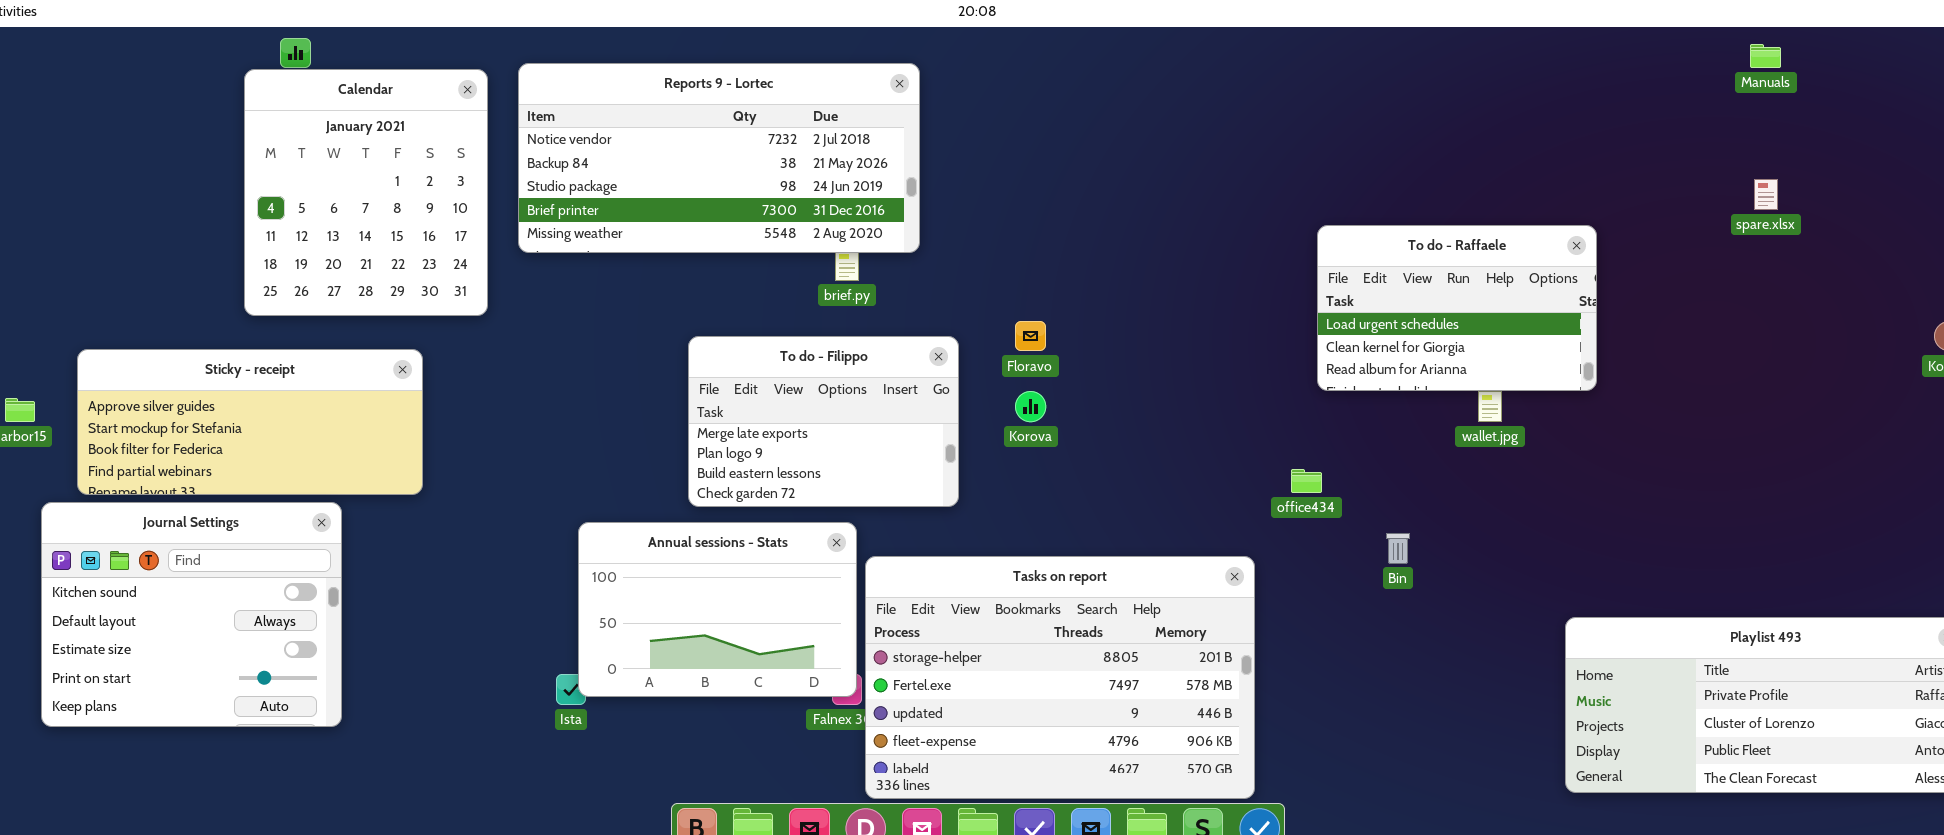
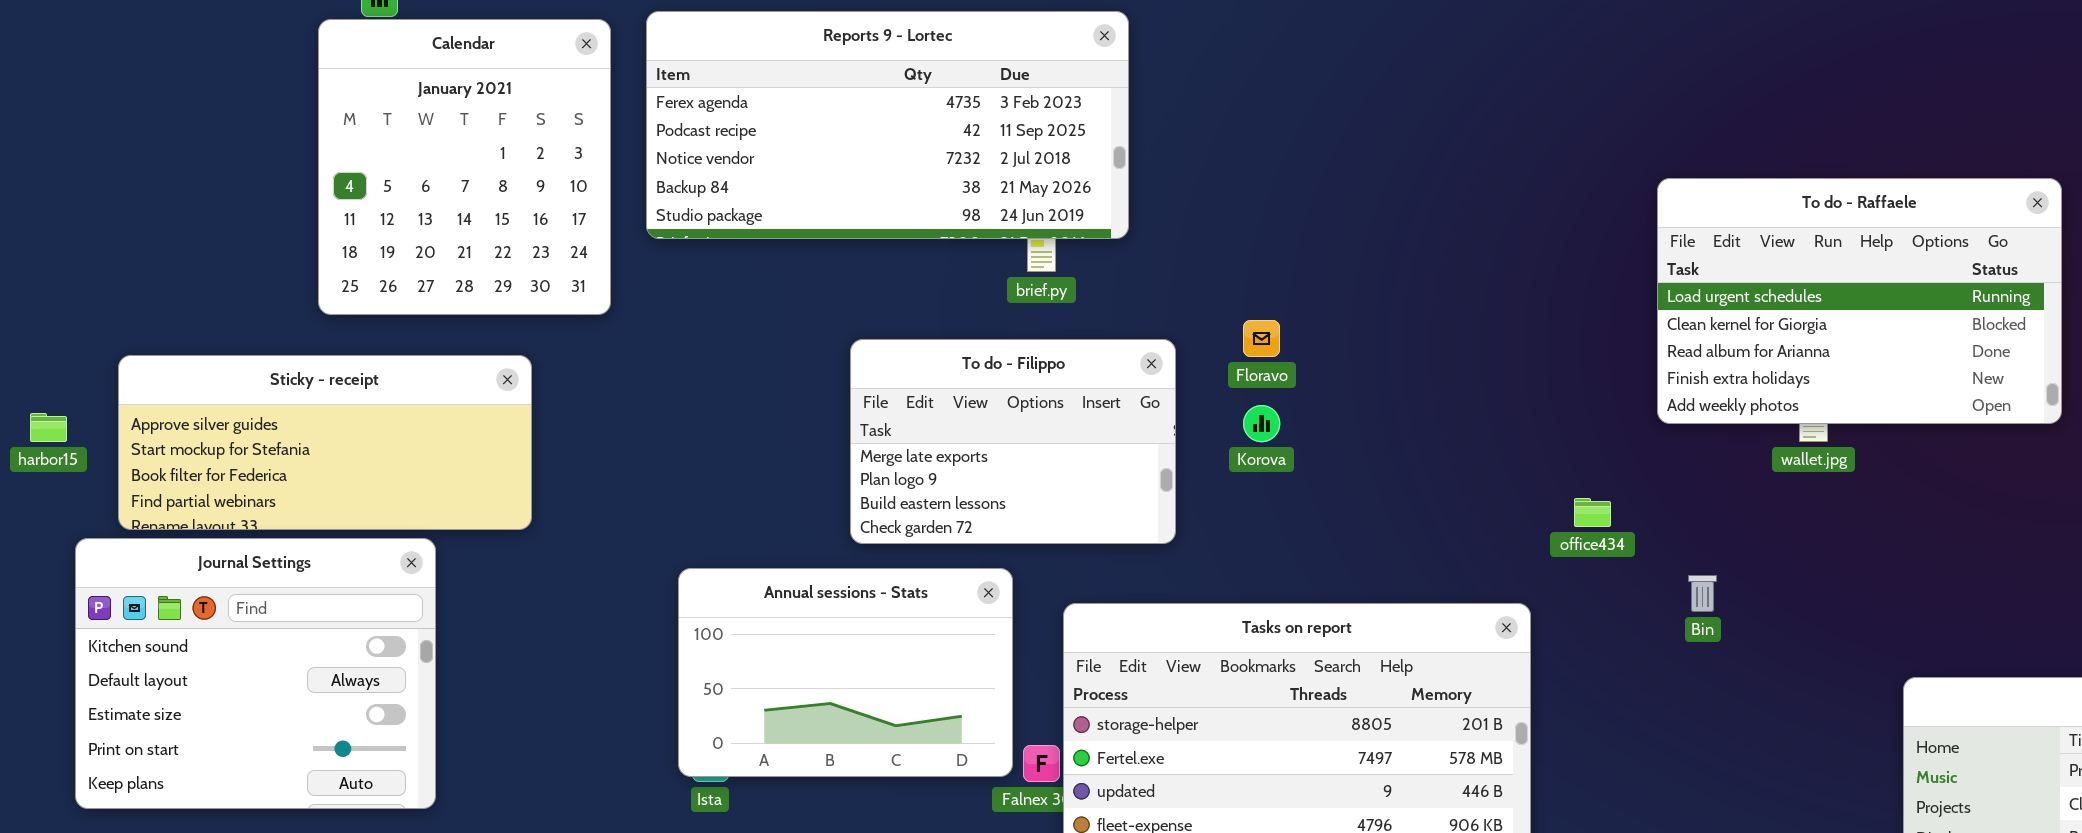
Reports 9 - Lortec: [518,63,920,253] -> [646,11,1129,239], scrolled up 2 rows
To do - Raffaele: [1317,225,1597,391] -> [1657,178,2062,424], moved, resized
Annual sessions - Stats: [578,522,857,697] -> [678,568,1013,777], moved

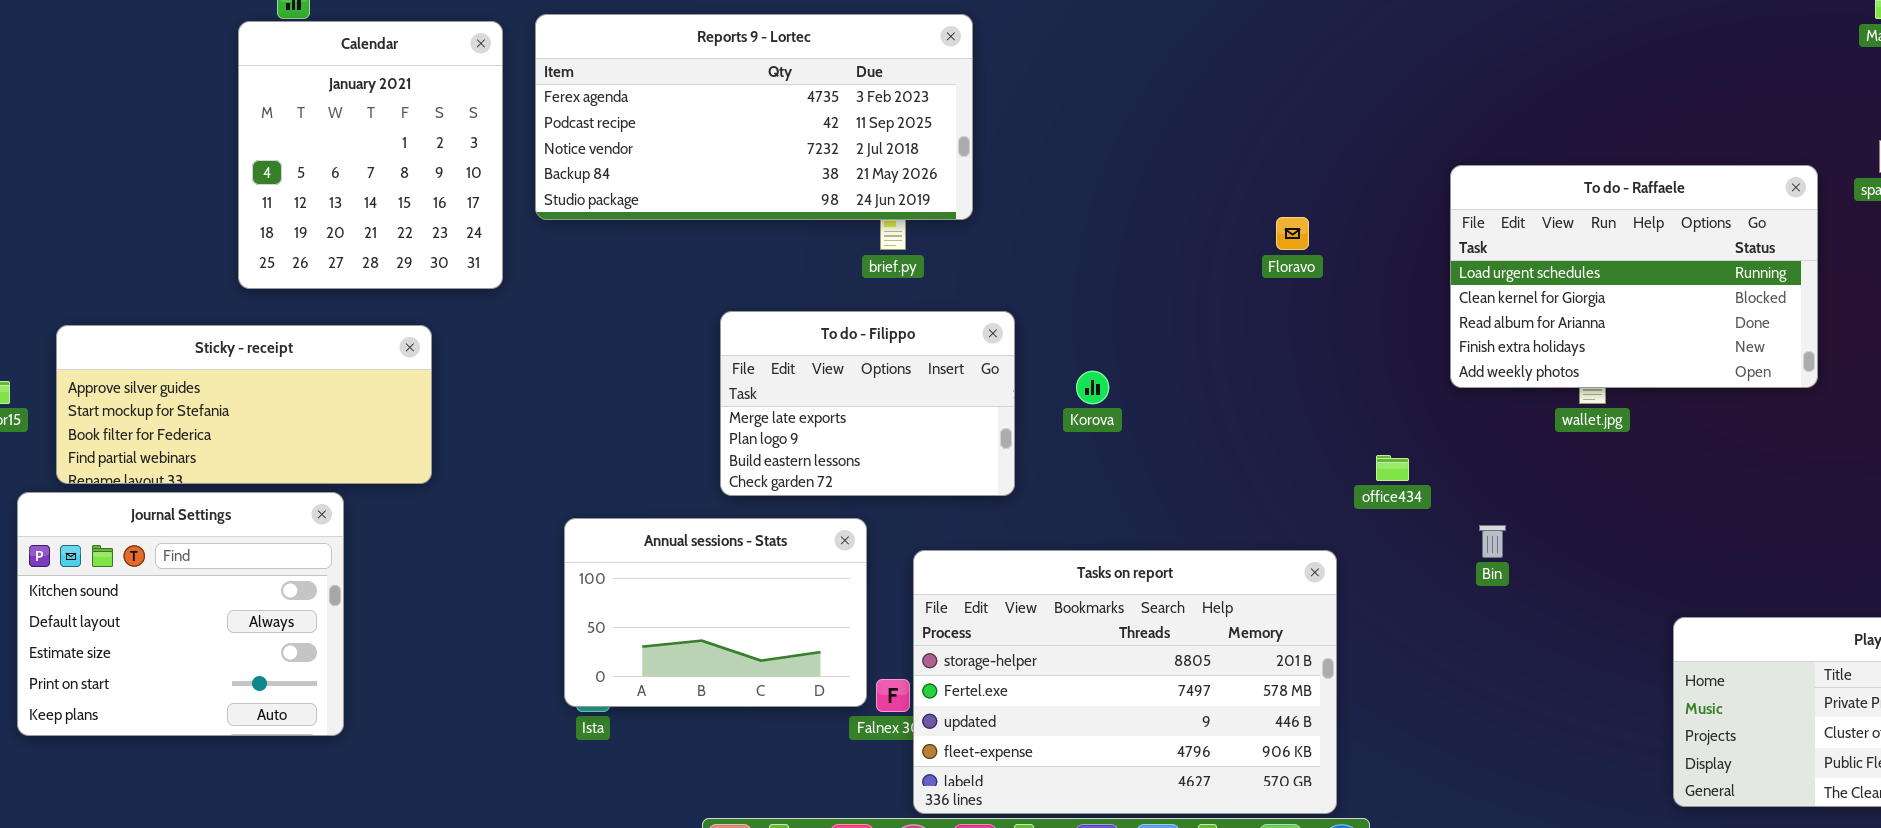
Floravo: [1243,320,1280,357] -> [1276,217,1309,250], moved

